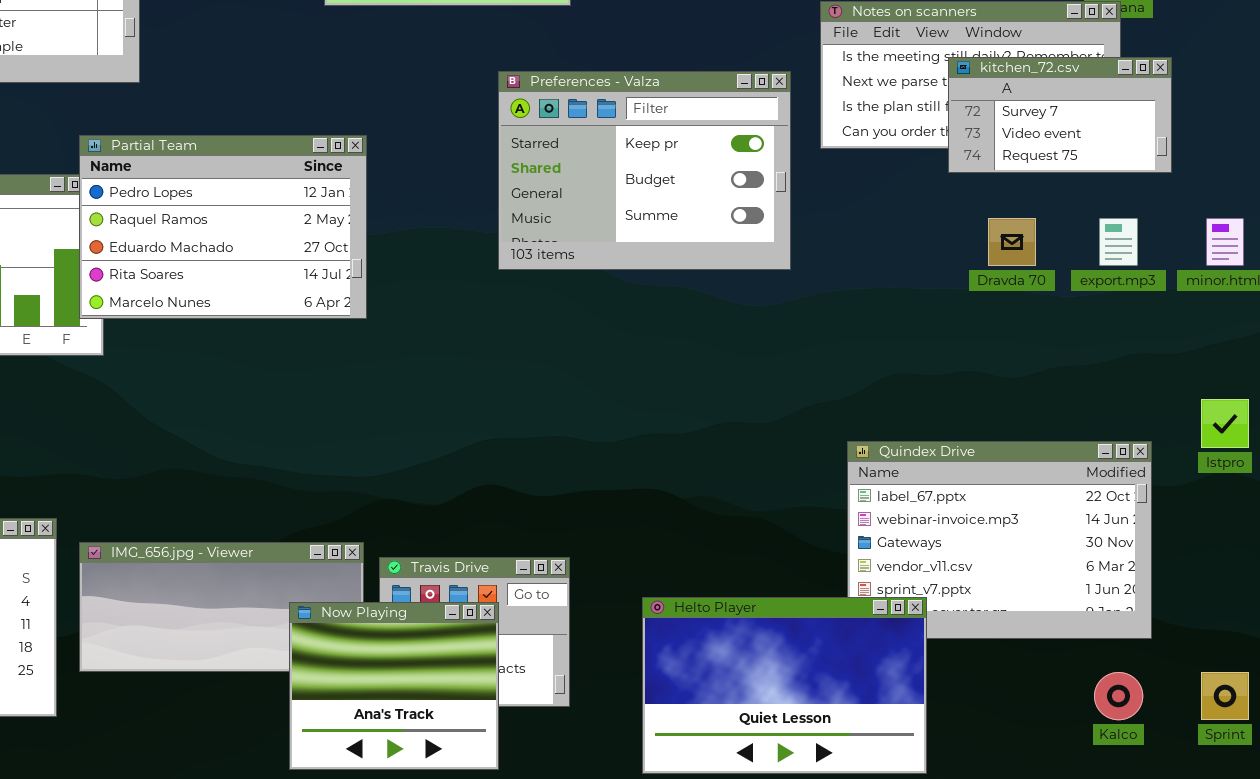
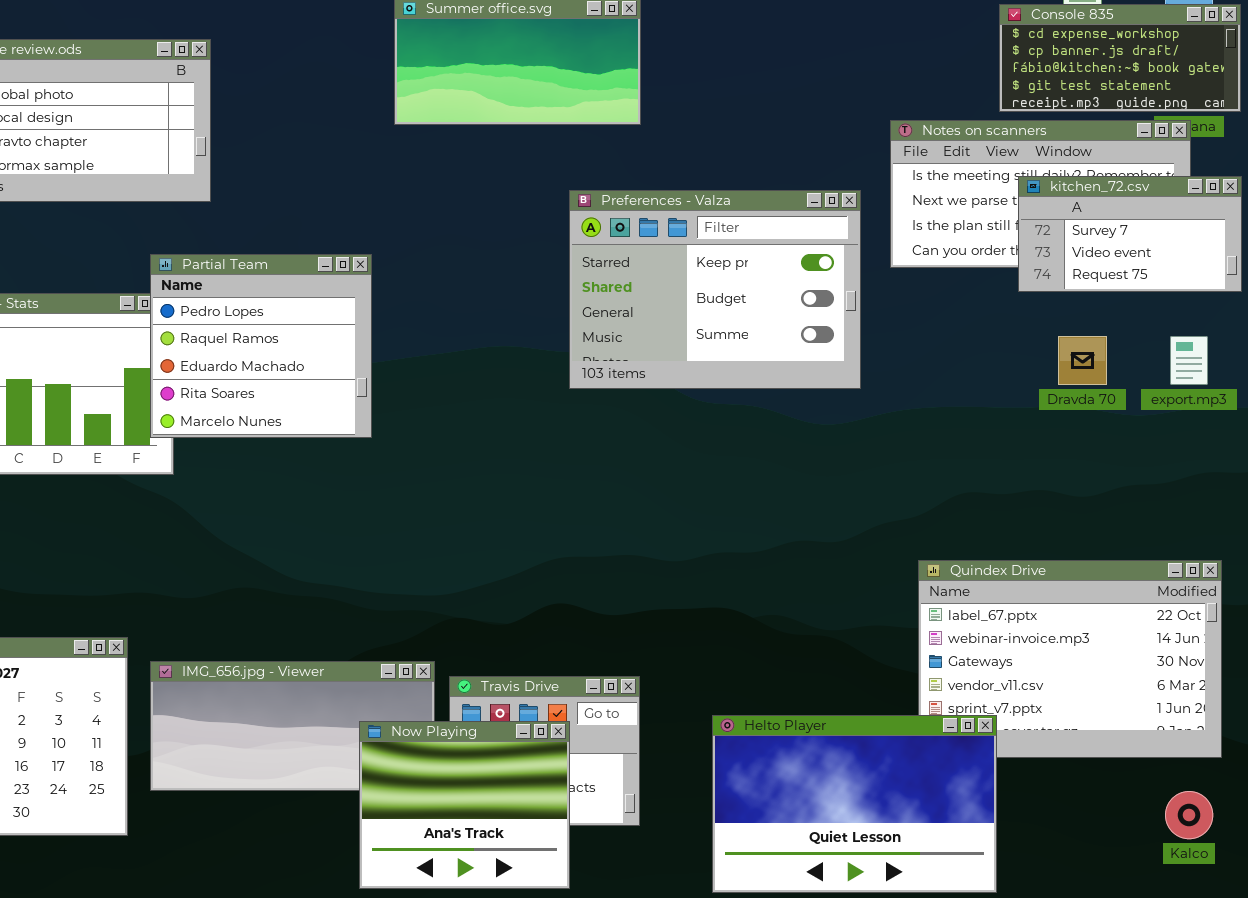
Partial Team: [79,135,367,319] -> [150,254,372,438], resized

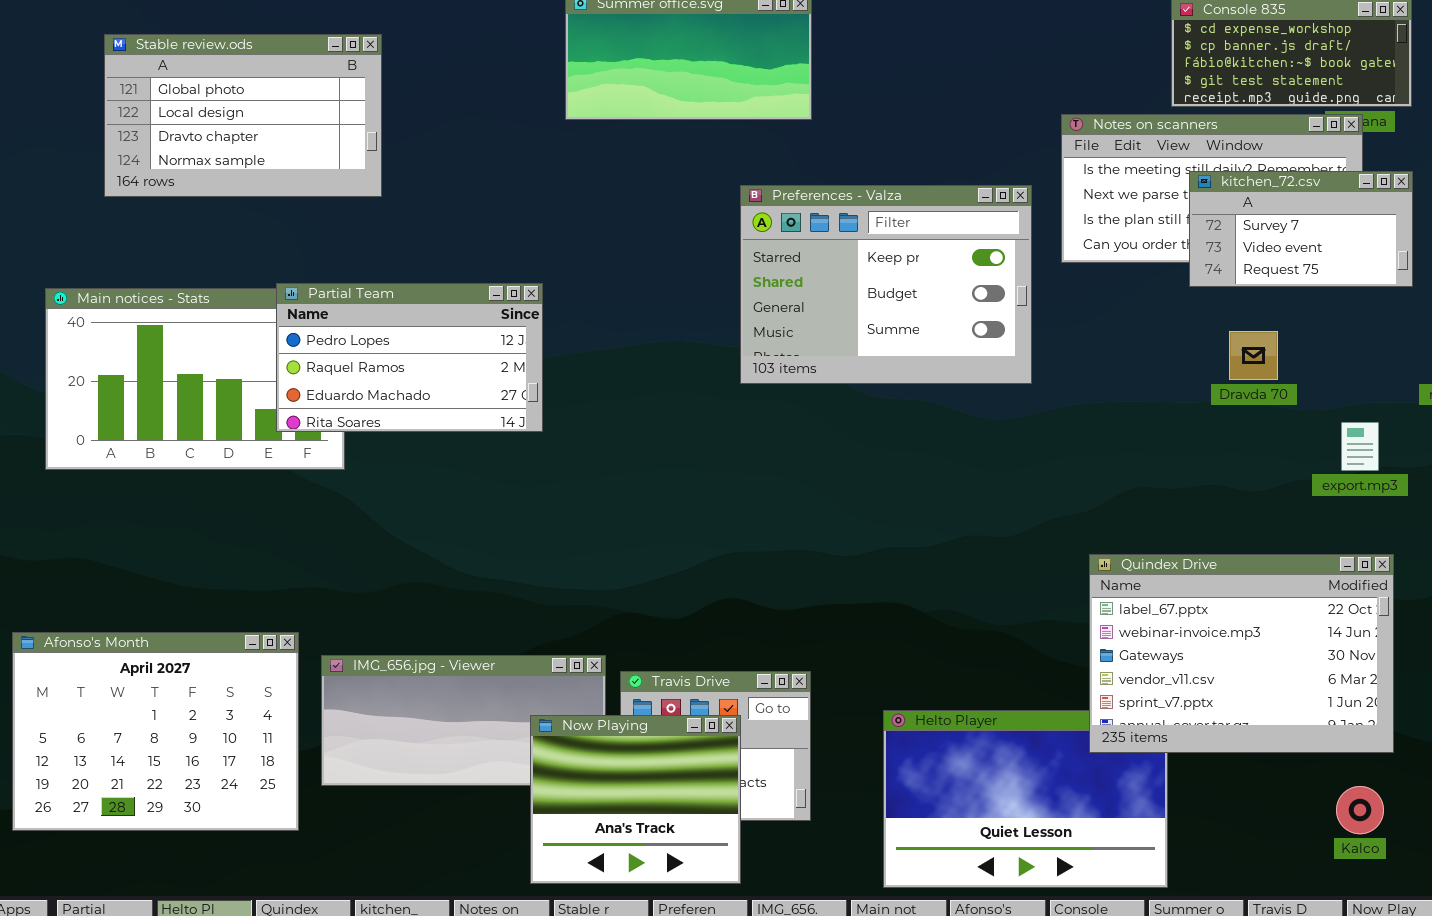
Partial Team: [150,254,372,438] -> [276,283,543,432], resized
export.mp3: [1170,336,1208,385] -> [1341,422,1379,471], moved
Quindex Drive: [918,560,1222,758] -> [1089,554,1394,753], raised

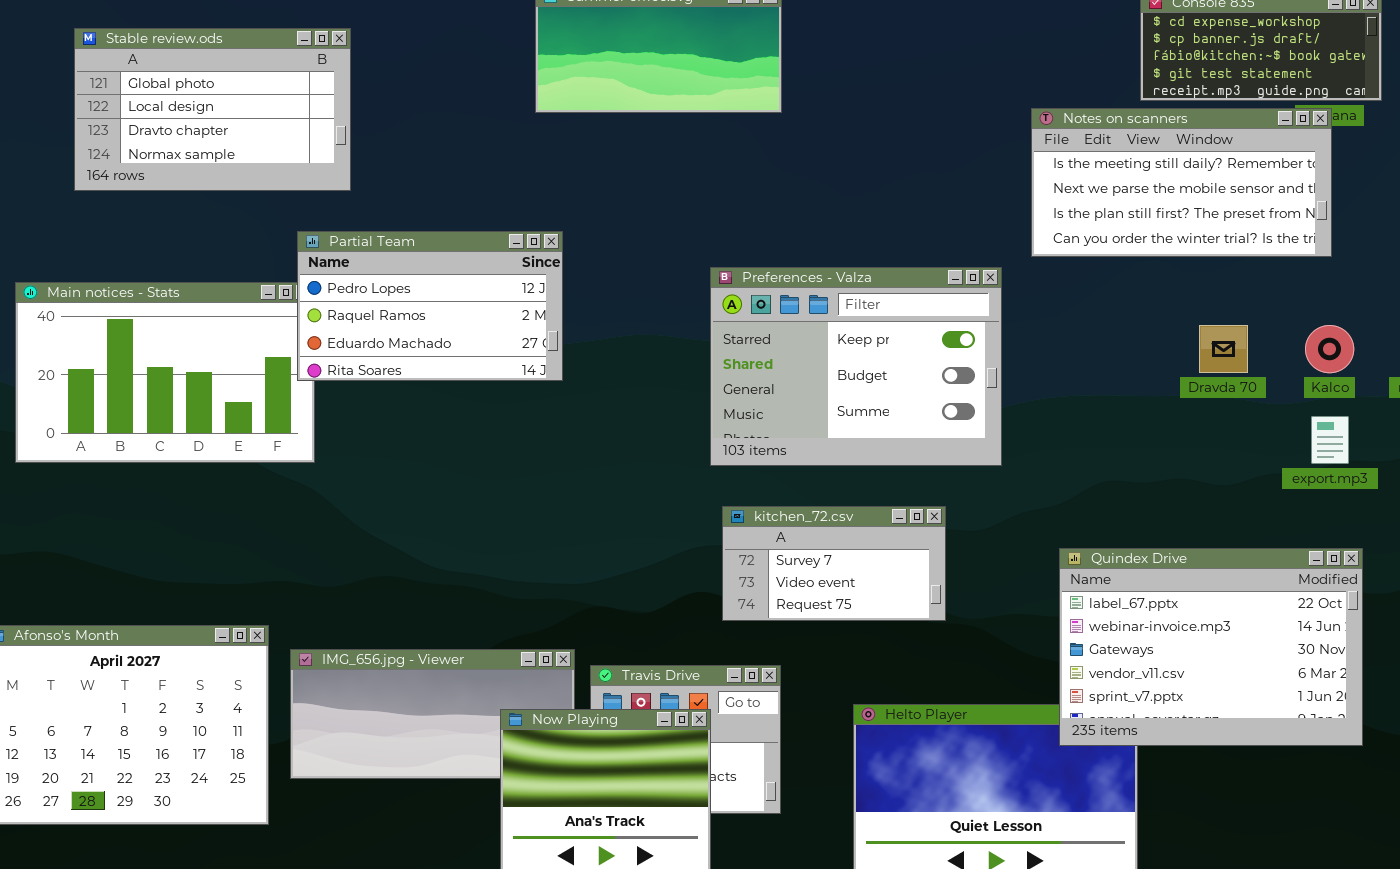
kitchen_72.csv: [1189,171,1413,287] -> [722,506,946,621], moved
Preferences - Valza: [740,185,1032,384] -> [710,267,1002,466], moved
Partial Team: [276,283,543,432] -> [297,231,563,381], moved
Kalco: [1336,786,1384,834] -> [1305,325,1354,373], moved

